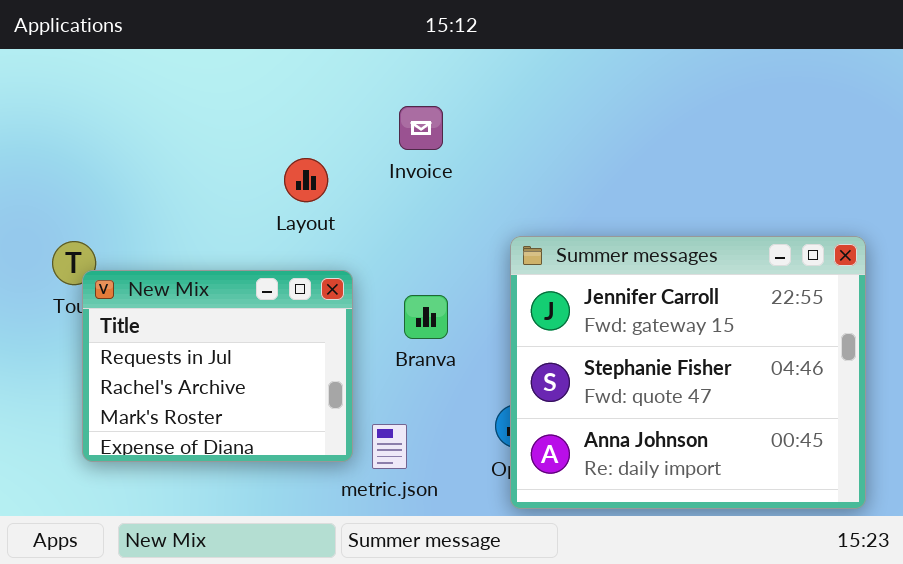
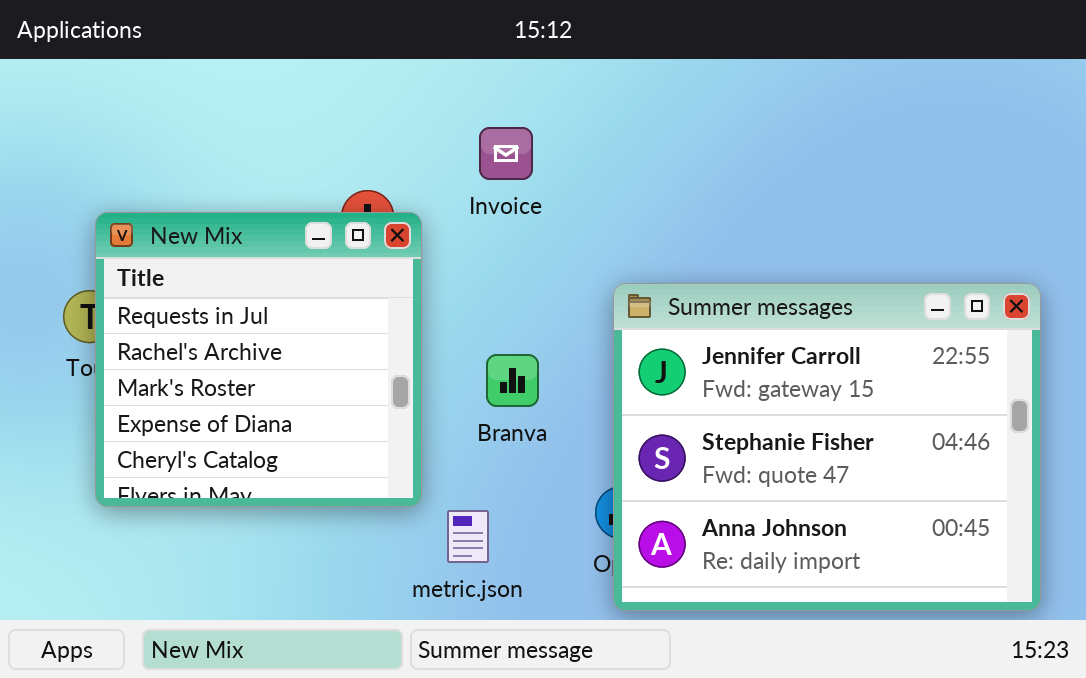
New Mix: [82,270,353,462] -> [95,212,422,507], moved, resized

